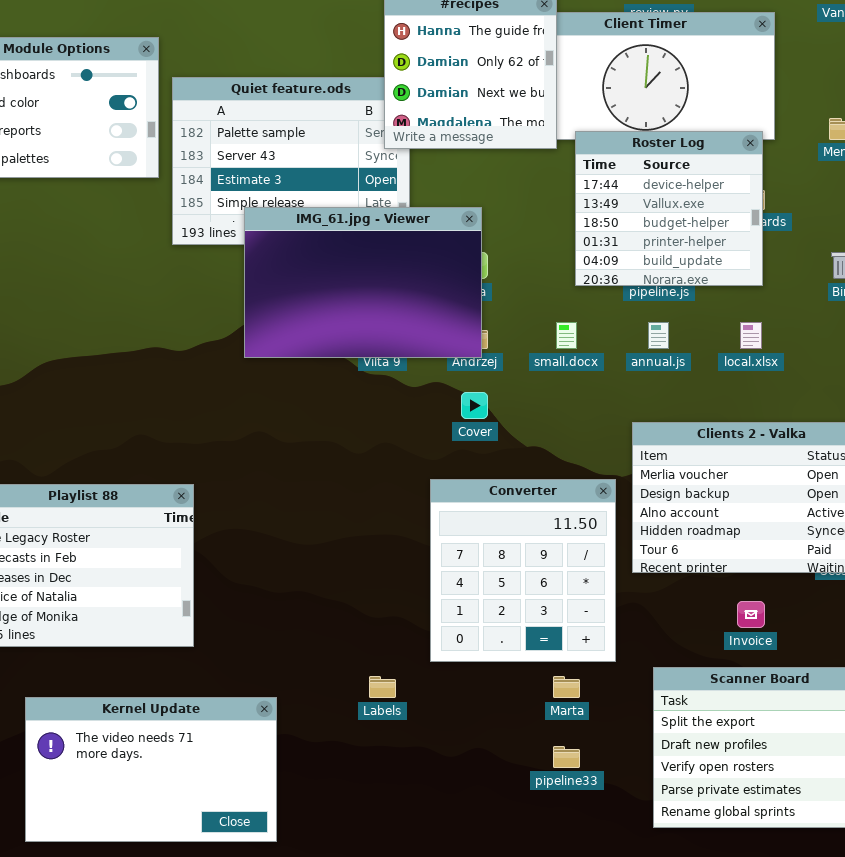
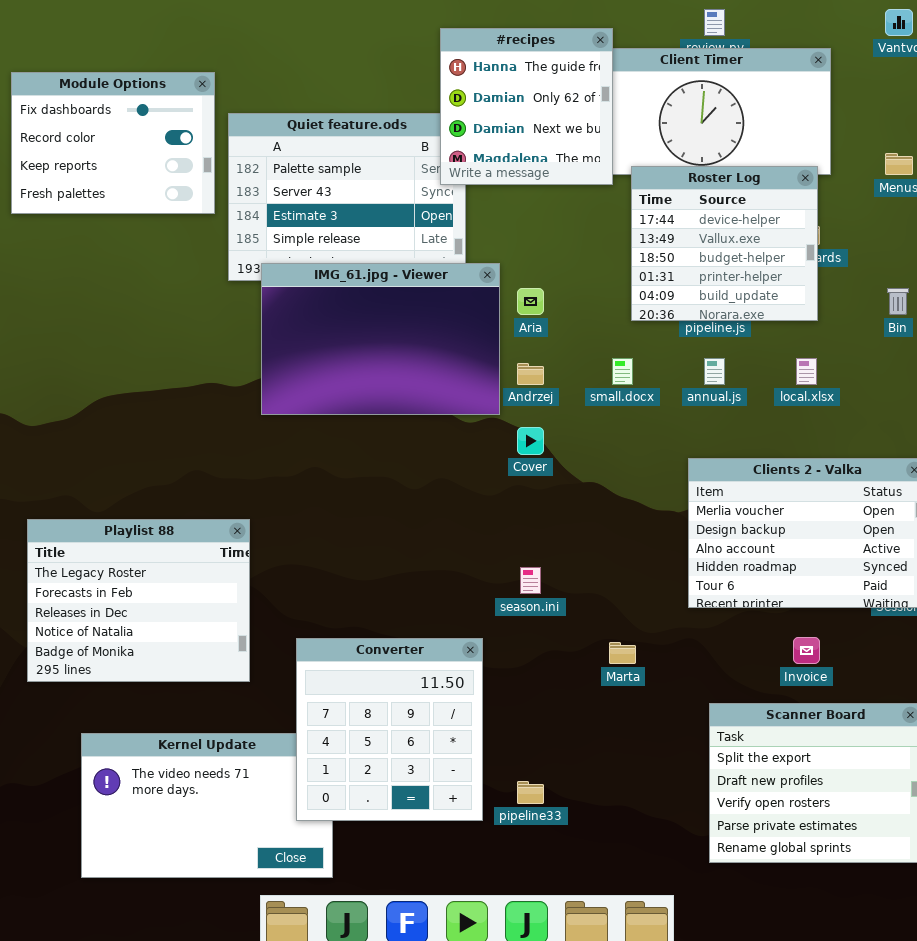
IMG_61.jpg - Viewer: [244,207,482,358] -> [261,263,500,415], moved
Converter: [430,479,616,662] -> [296,638,483,821], moved
Marta: [553,676,580,698] -> [609,642,636,664], moved
pipeline33: [553,746,580,768] -> [517,781,544,804], moved

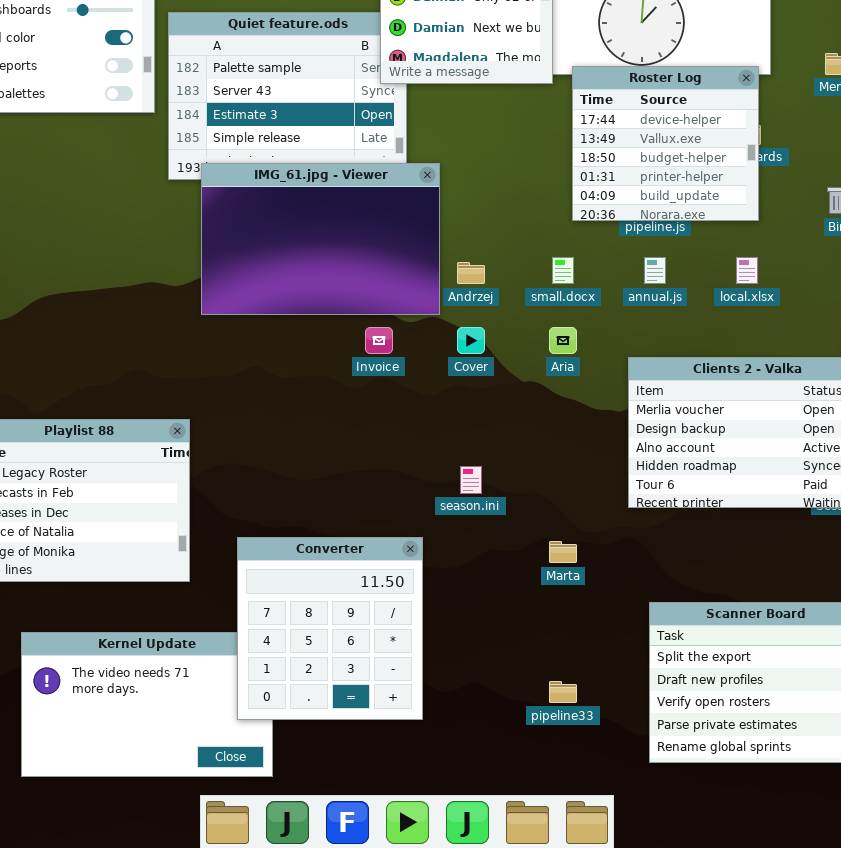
Aria: [517,288,544,315] -> [549,327,577,354], moved
Invoice: [793,637,820,664] -> [365,327,393,354], moved
pipeline33: [517,781,544,804] -> [549,681,577,703], moved

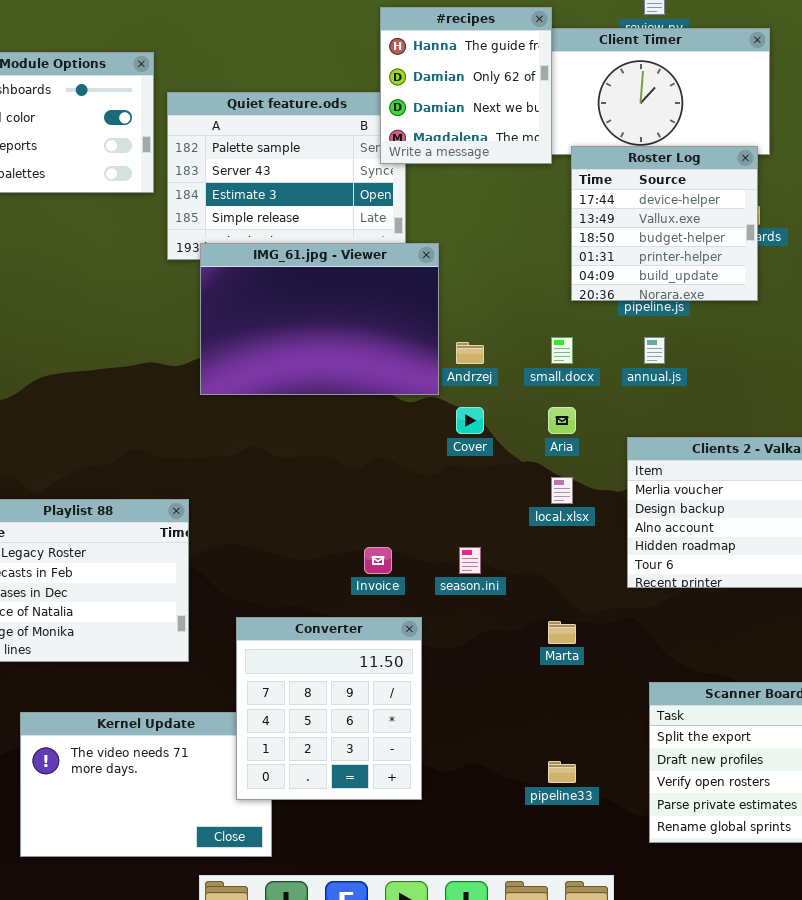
local.xlsx: [736,257,758,284] -> [551,477,573,504], moved
Invoice: [365,327,393,354] -> [364,547,392,574], moved

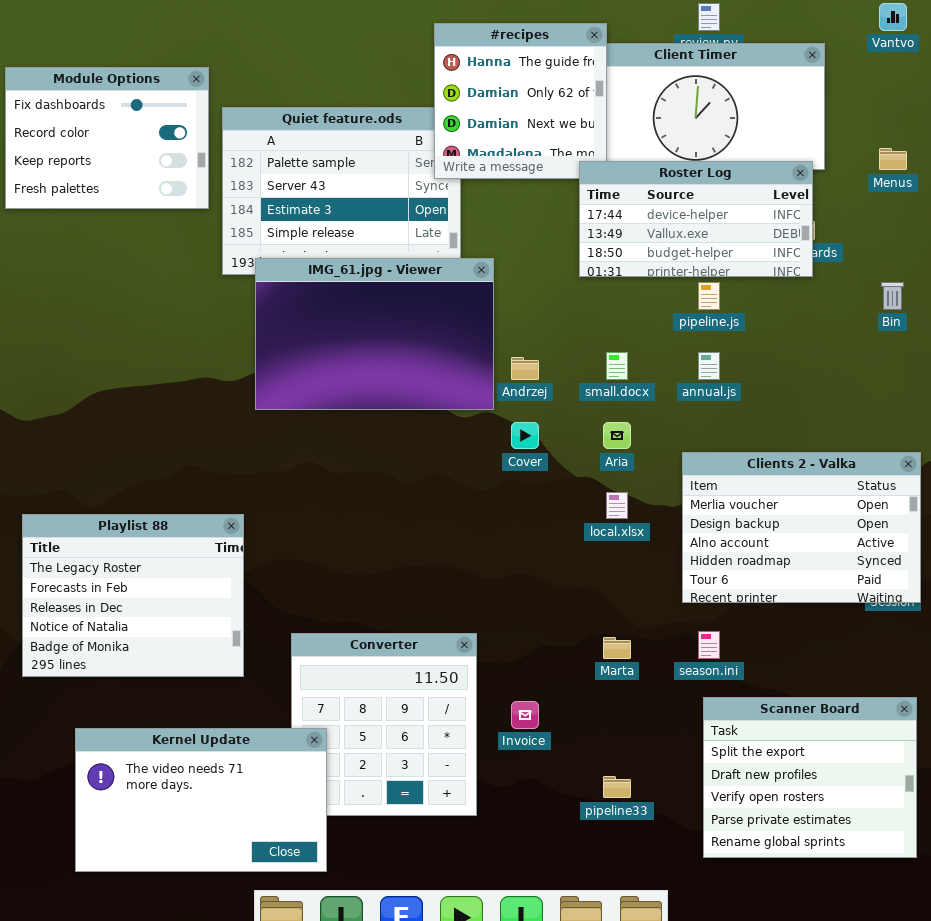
Roster Log: [571,146,758,301] -> [579,161,813,277], resized
Invoice: [364,547,392,574] -> [511,701,539,729], moved
season.ini: [459,547,481,574] -> [698,631,720,659], moved
Kernel Update: [20,712,272,857] -> [75,728,327,872], raised

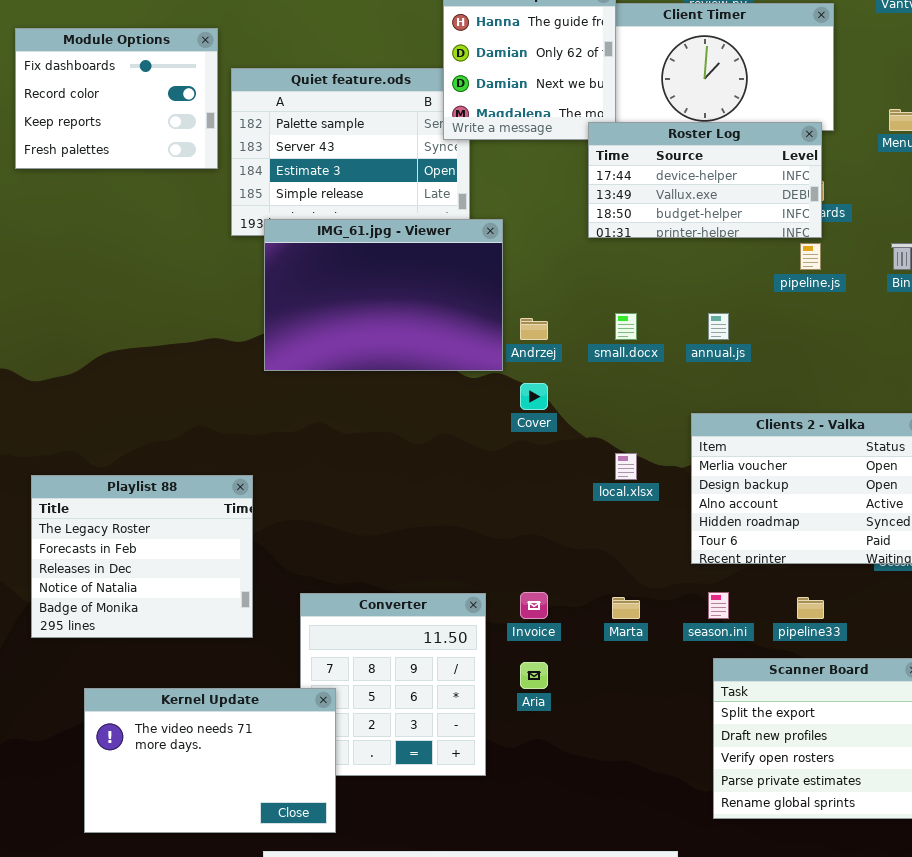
pipeline.js: [698,282,720,310] -> [800,243,821,270], moved
Aria: [603,422,631,449] -> [520,662,548,689], moved
Invoice: [511,701,539,729] -> [520,592,548,619], moved
pipeline33: [603,776,631,798] -> [797,597,824,619], moved

